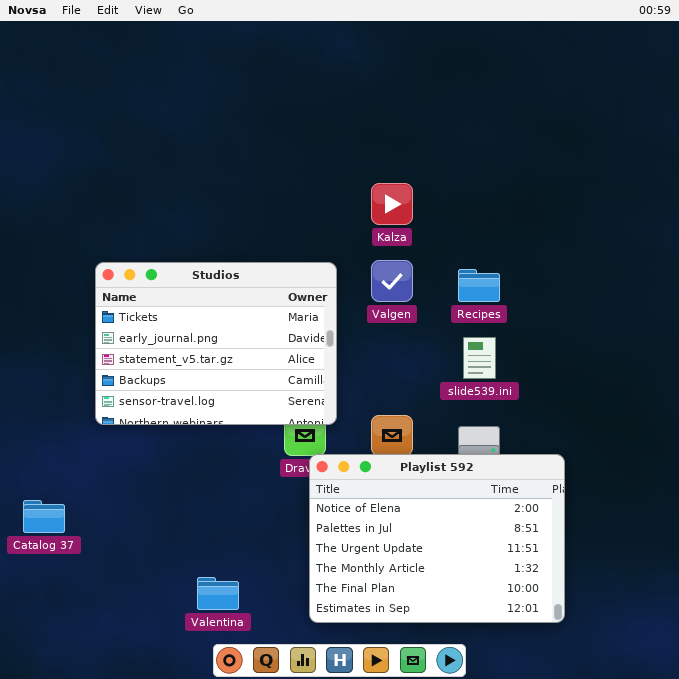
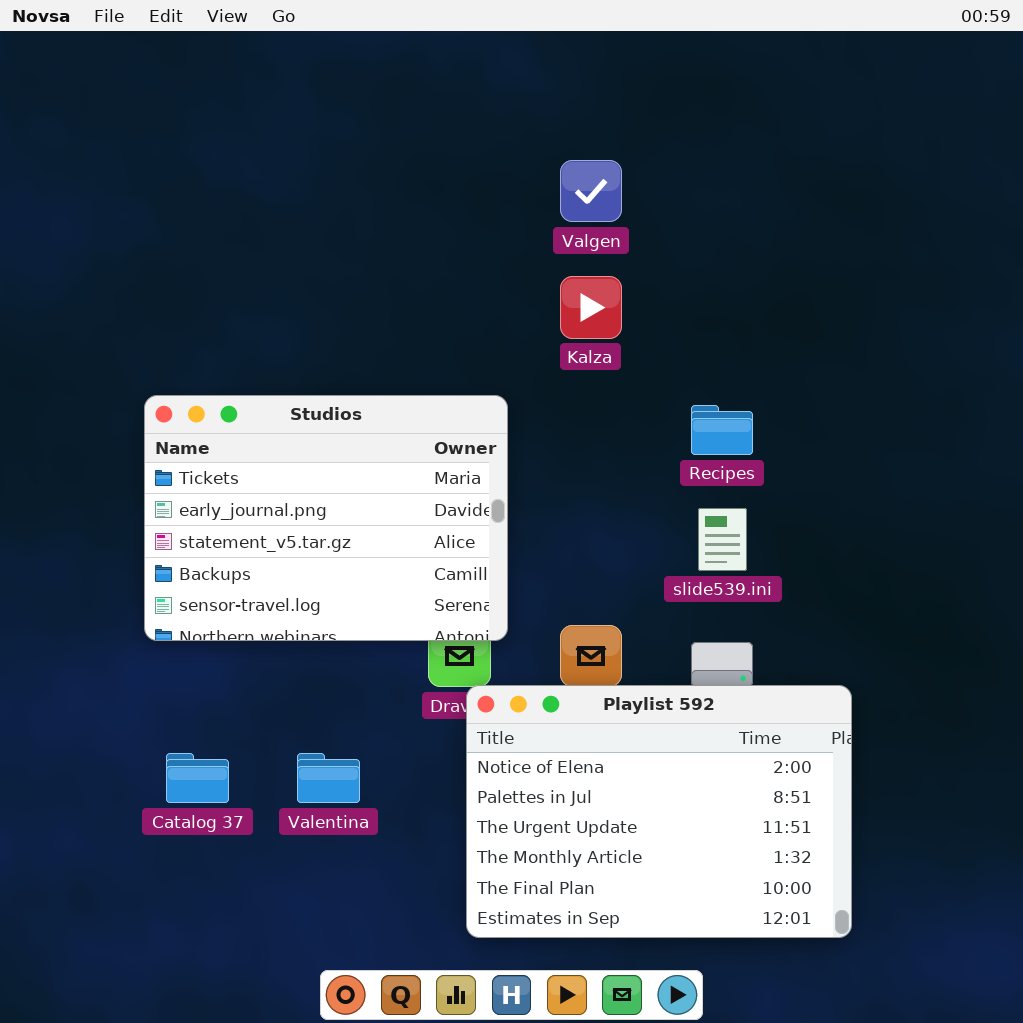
Valgen: [371,260,413,302] -> [560,160,622,222], moved
Catalog 37: [23,500,65,533] -> [166,753,229,803], moved
Valentina: [197,577,239,610] -> [297,753,360,803], moved

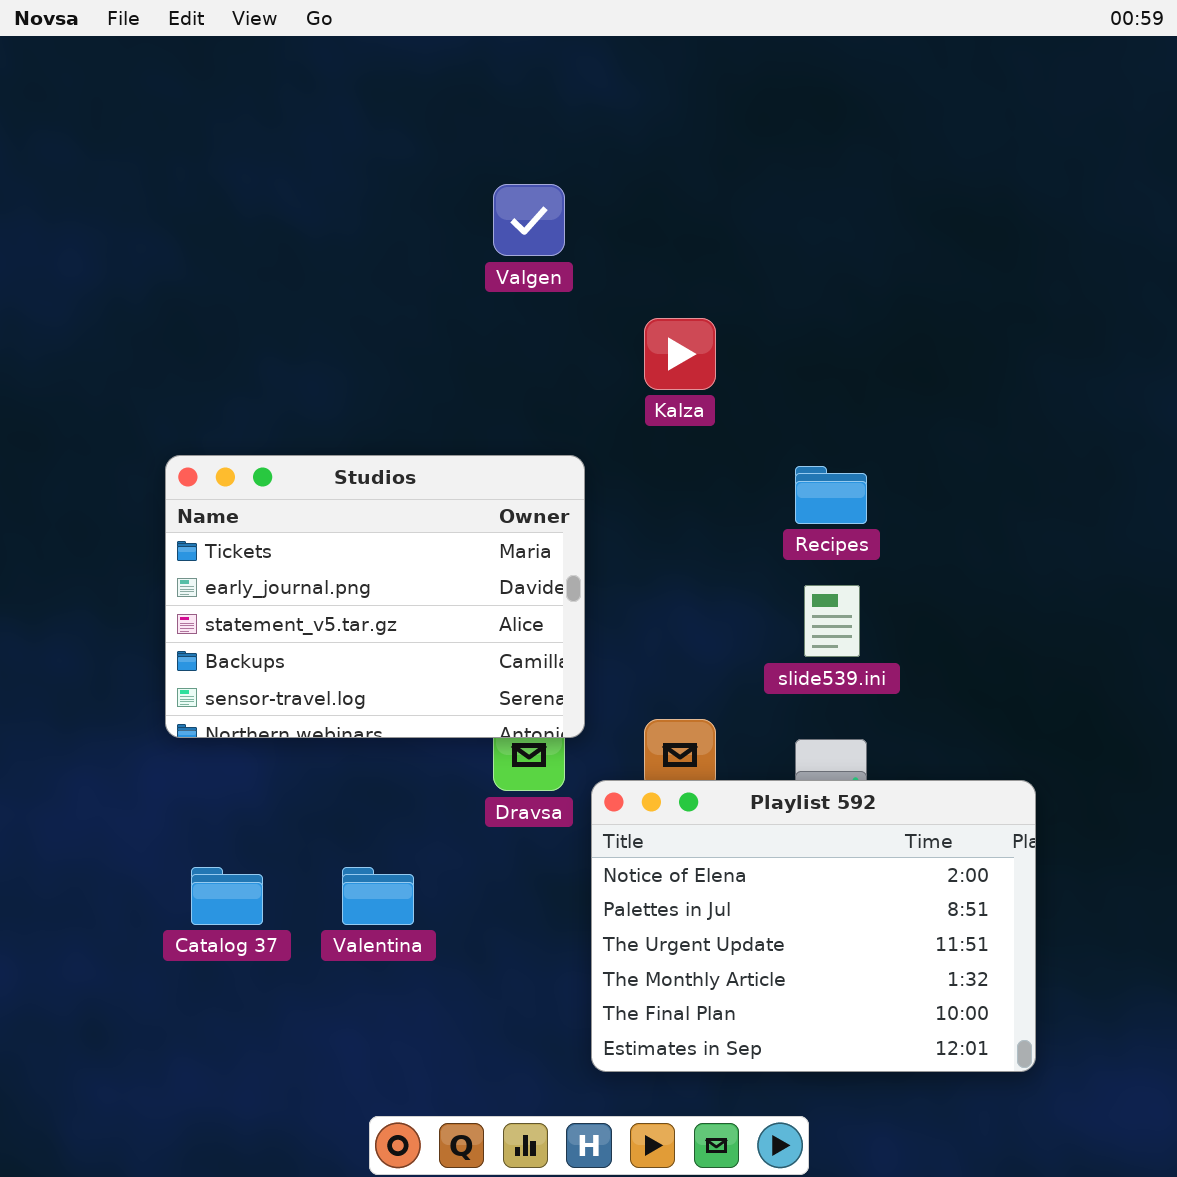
Valgen: [560,160,622,222] -> [493,184,565,256], moved
Playlist 592: [466,685,852,938] -> [591,780,1036,1072], moved

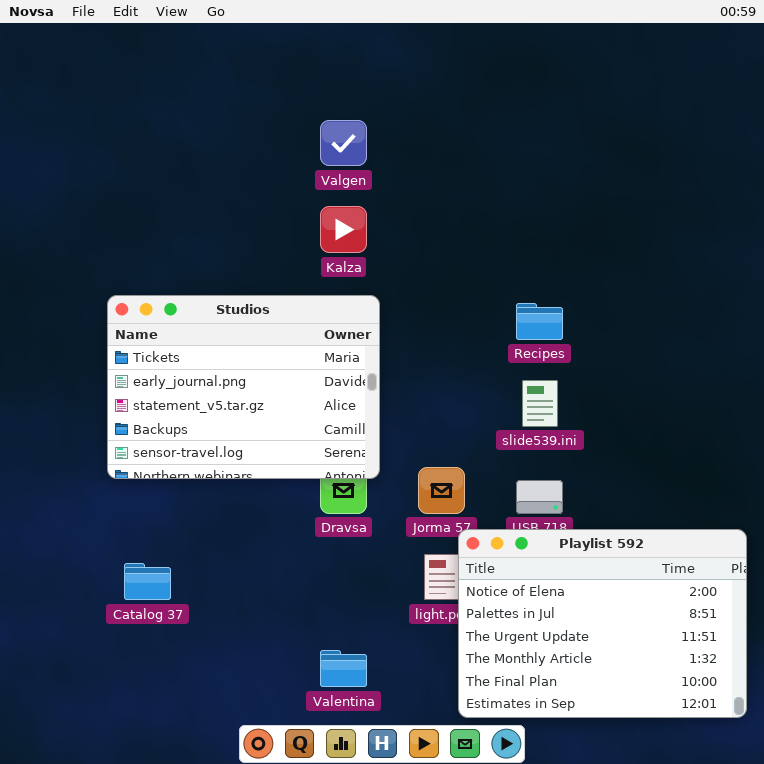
Kalza: [644,318,716,390] -> [320,206,367,253], moved
Playlist 592: [591,780,1036,1072] -> [458,529,747,718], moved
Valentina: [342,867,414,925] -> [320,650,367,687], moved

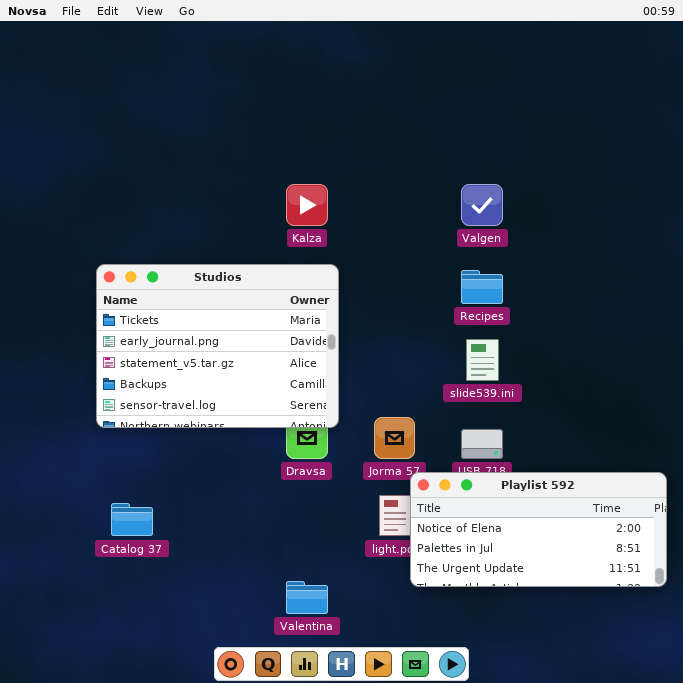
Valgen: [320,120,367,166] -> [461,184,503,226], moved
Playlist 592: [458,529,747,718] -> [410,472,667,587], resized

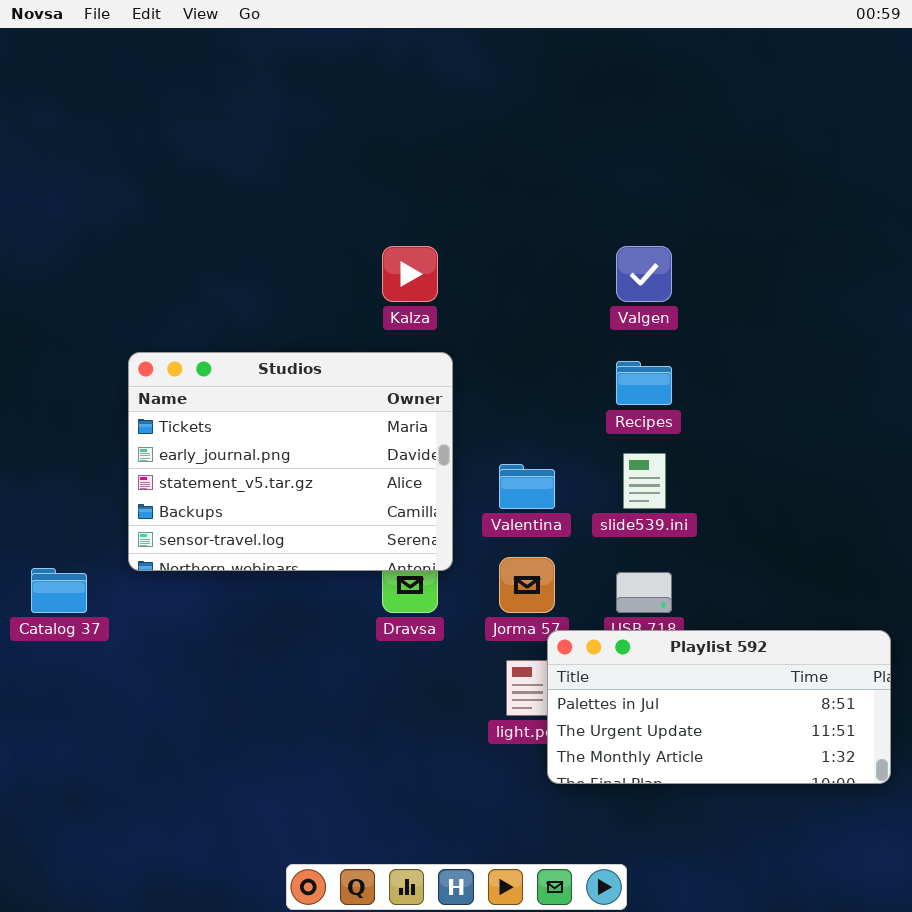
Playlist 592: [410,472,667,587] -> [547,630,891,784], scrolled down 1 row
Catalog 37: [111,503,153,536] -> [31,568,87,613], moved
Valentina: [286,581,328,614] -> [499,464,555,509], moved

